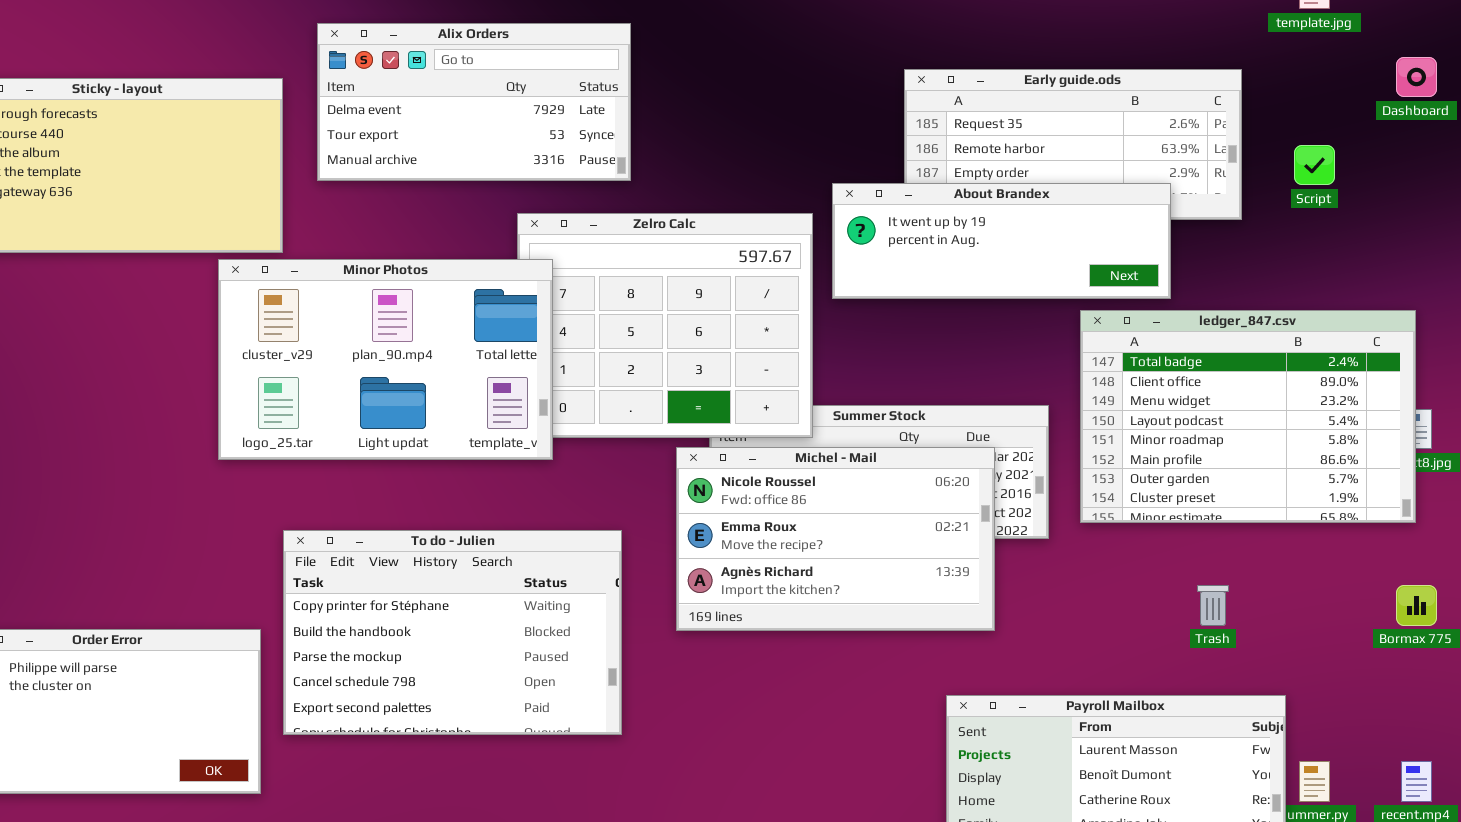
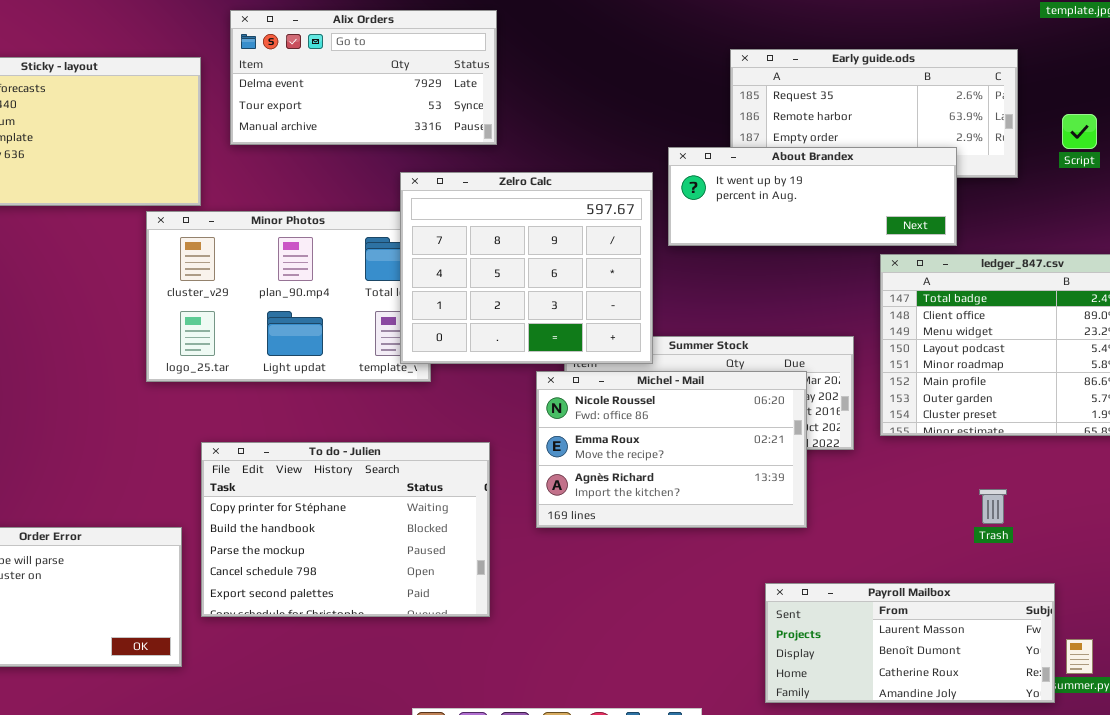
Zelro Calc: [517,213,813,438] -> [400,172,653,364], raised

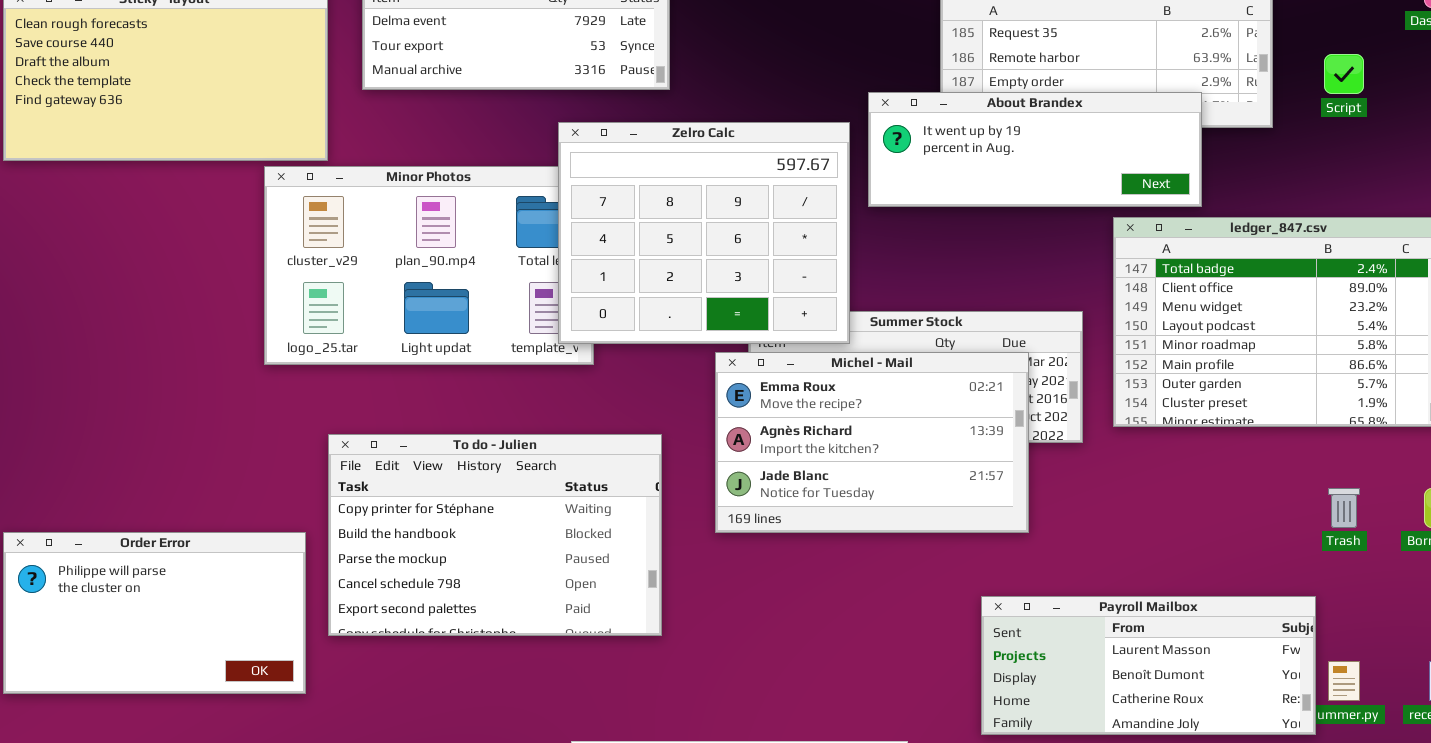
Michel - Mail: [536,371,807,528] -> [715,352,1029,533], scrolled down 1 row
Trash: [979,489,1007,524] -> [1328,488,1360,528], moved

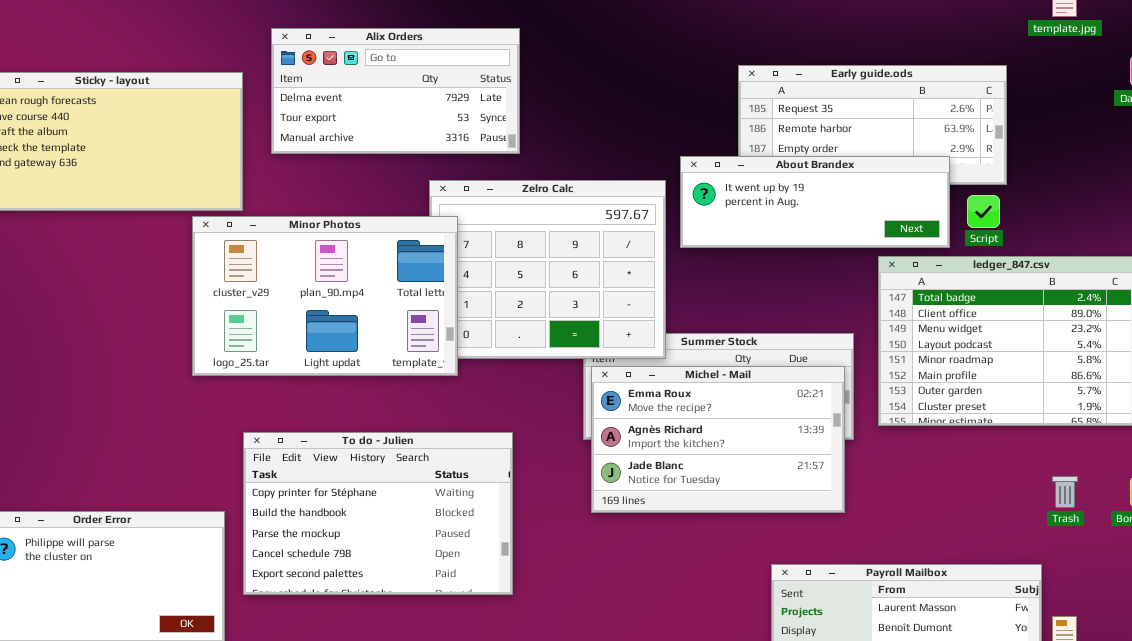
Script: [1324,54,1364,94] -> [967,195,1000,228], moved
Minor Photos: [264,166,594,365] -> [192,216,458,376], raised
Michel - Mail: [715,352,1029,533] -> [591,366,845,513], moved

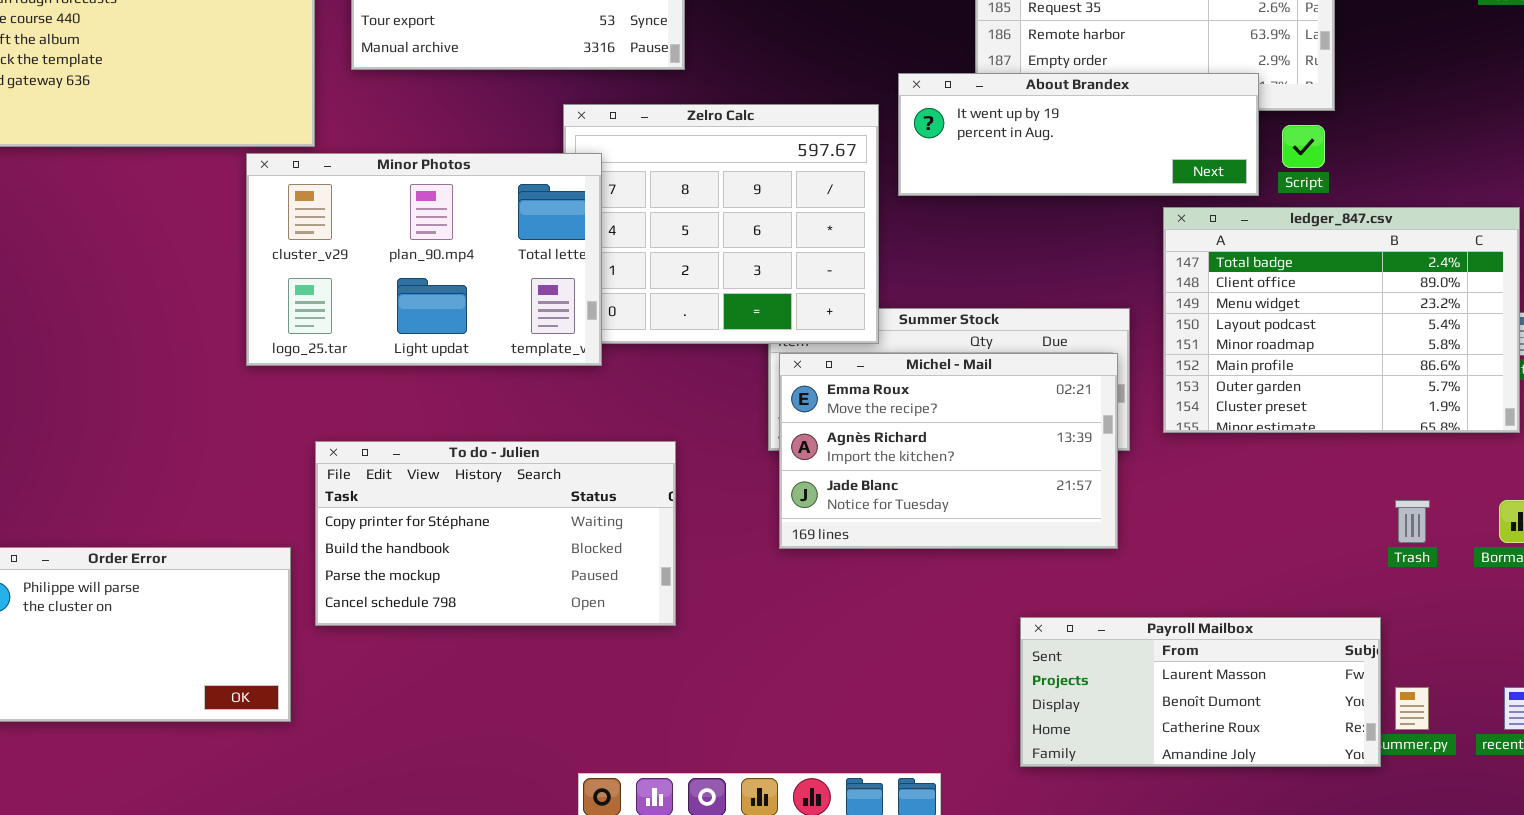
To do - Julien: [243,432,513,595] -> [315,441,676,626], resized

